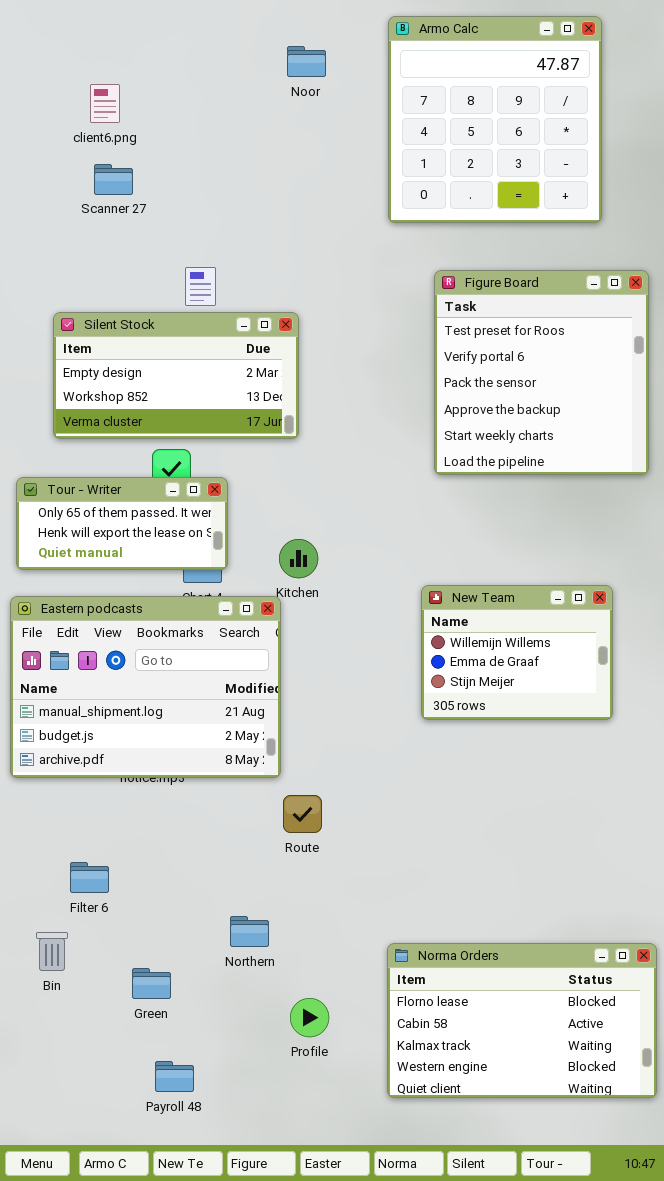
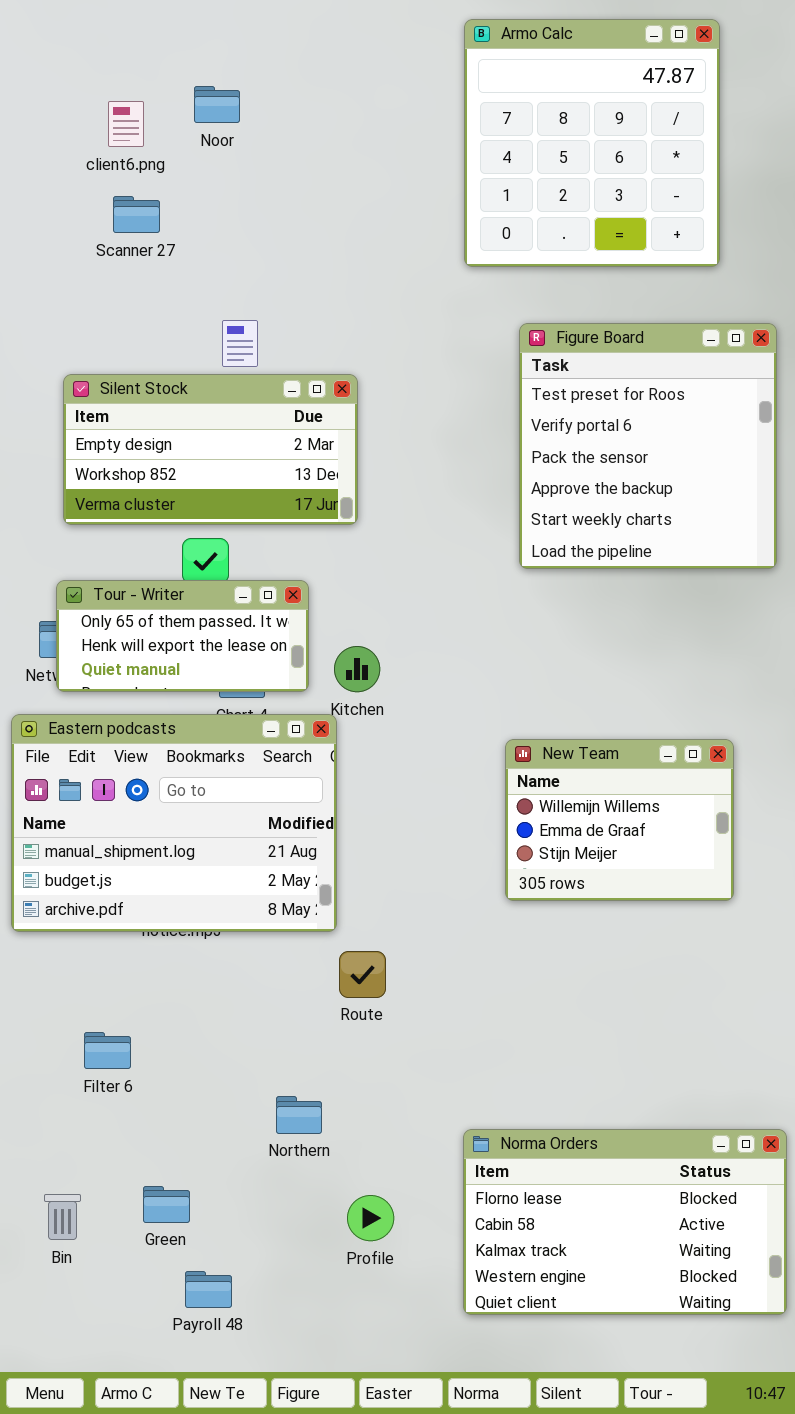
Noor: [287,46,326,77] -> [194,86,240,123], moved
Tour - Writer: [16,477,228,570] -> [56,580,309,692], moved
New Team: [421,585,613,720] -> [505,739,734,901], moved
Bin: [36,932,68,971] -> [44,1194,81,1240], moved
Green: [132,968,171,999] -> [143,1186,190,1223], moved

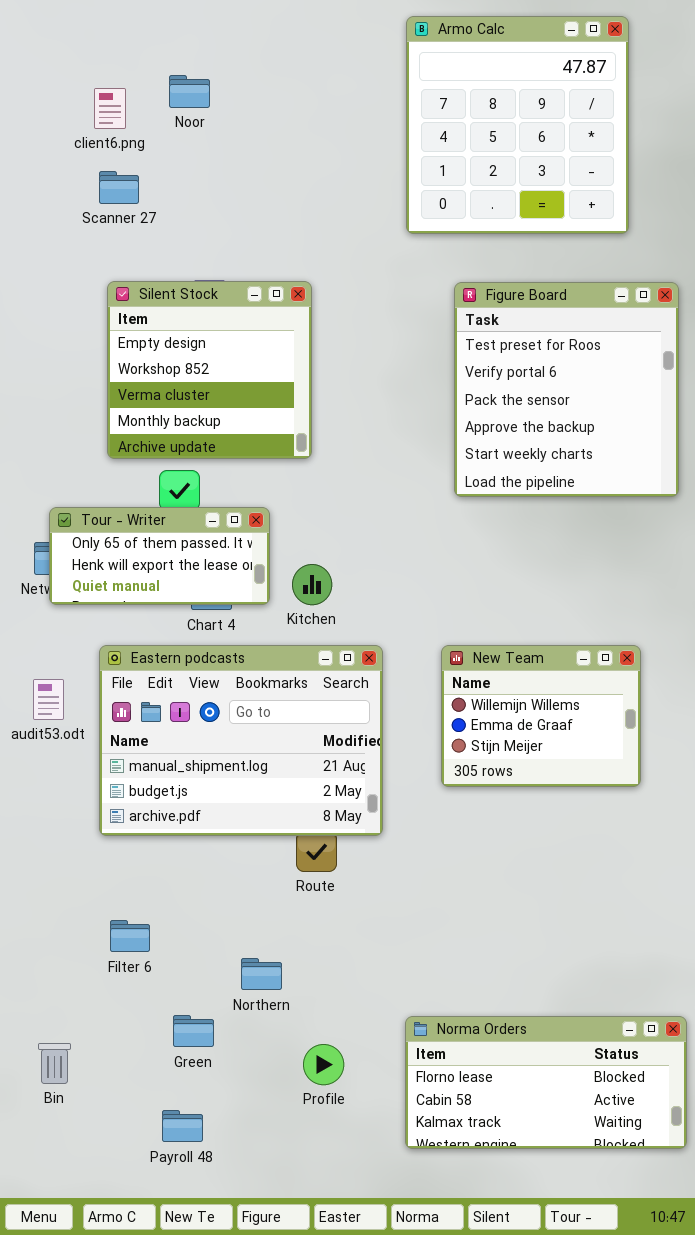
Silent Stock: [63,374,358,525] -> [107,281,312,459], resized
Eastern podcasts: [11,714,337,932] -> [99,645,383,836], moved
Filter 6: [84,1032,131,1069] -> [110,920,150,952], moved
Norma Orders: [463,1129,787,1315] -> [405,1016,687,1149], resized
Green: [143,1186,190,1223] -> [173,1015,214,1047], moved

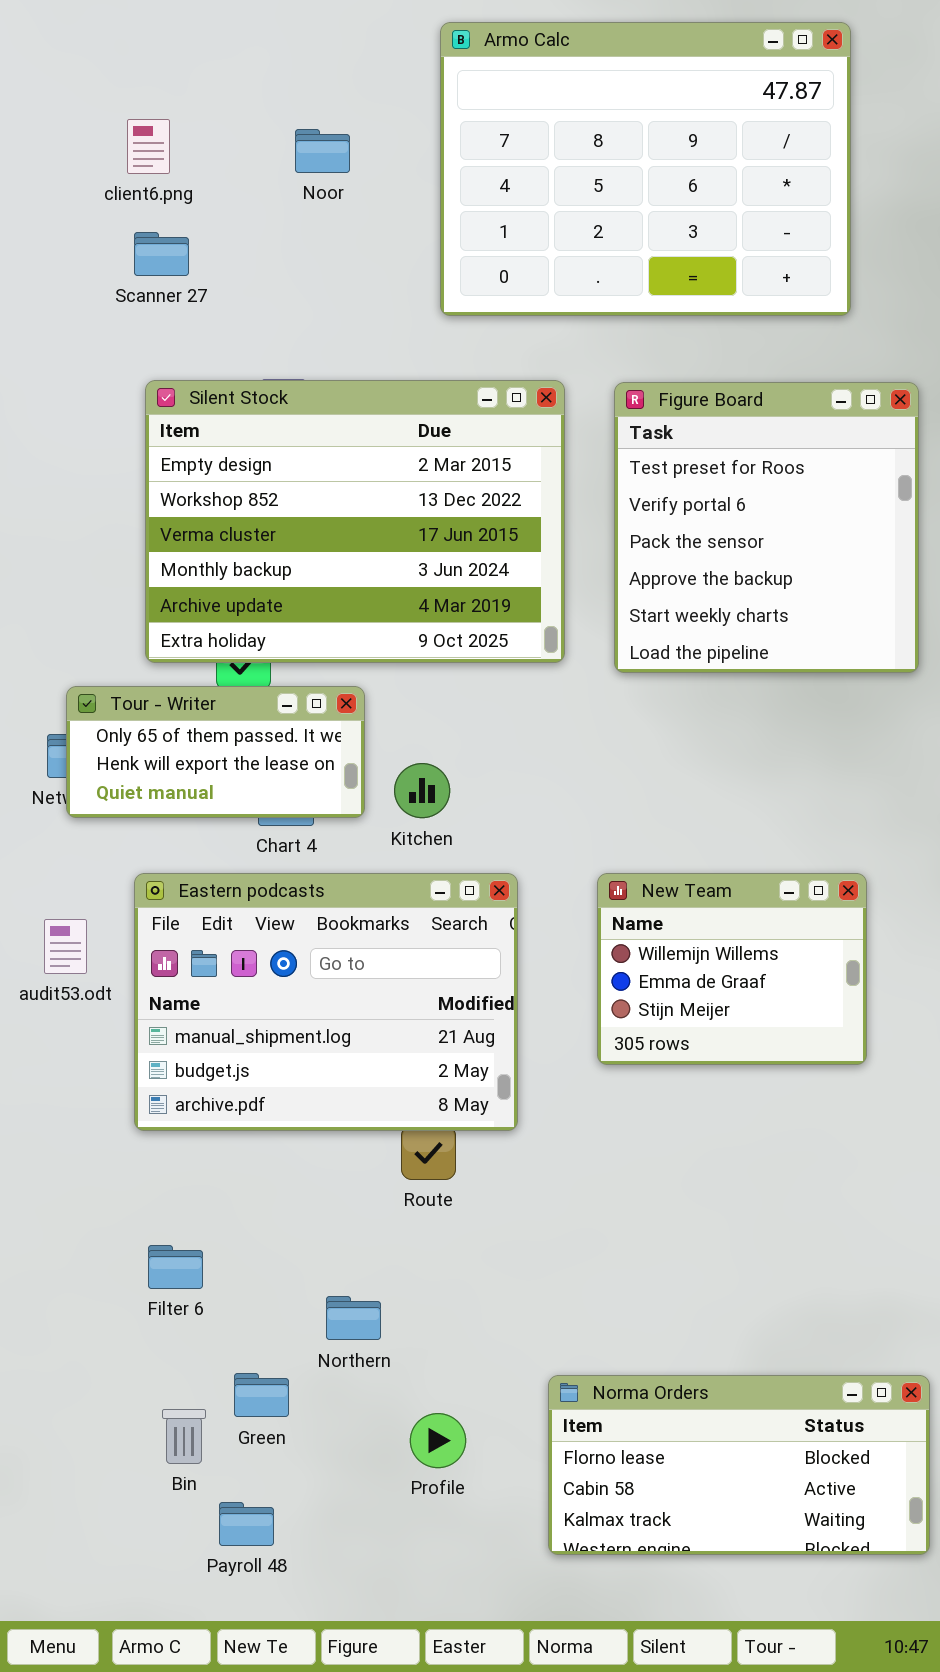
Armo Calc: [406,16,629,234] -> [440,22,851,316], resized
Noor: [169,75,210,108] -> [295,129,350,173], moved
Silent Stock: [107,281,312,459] -> [145,380,565,663], resized
Bin: [38,1043,71,1084] -> [162,1409,206,1464], moved

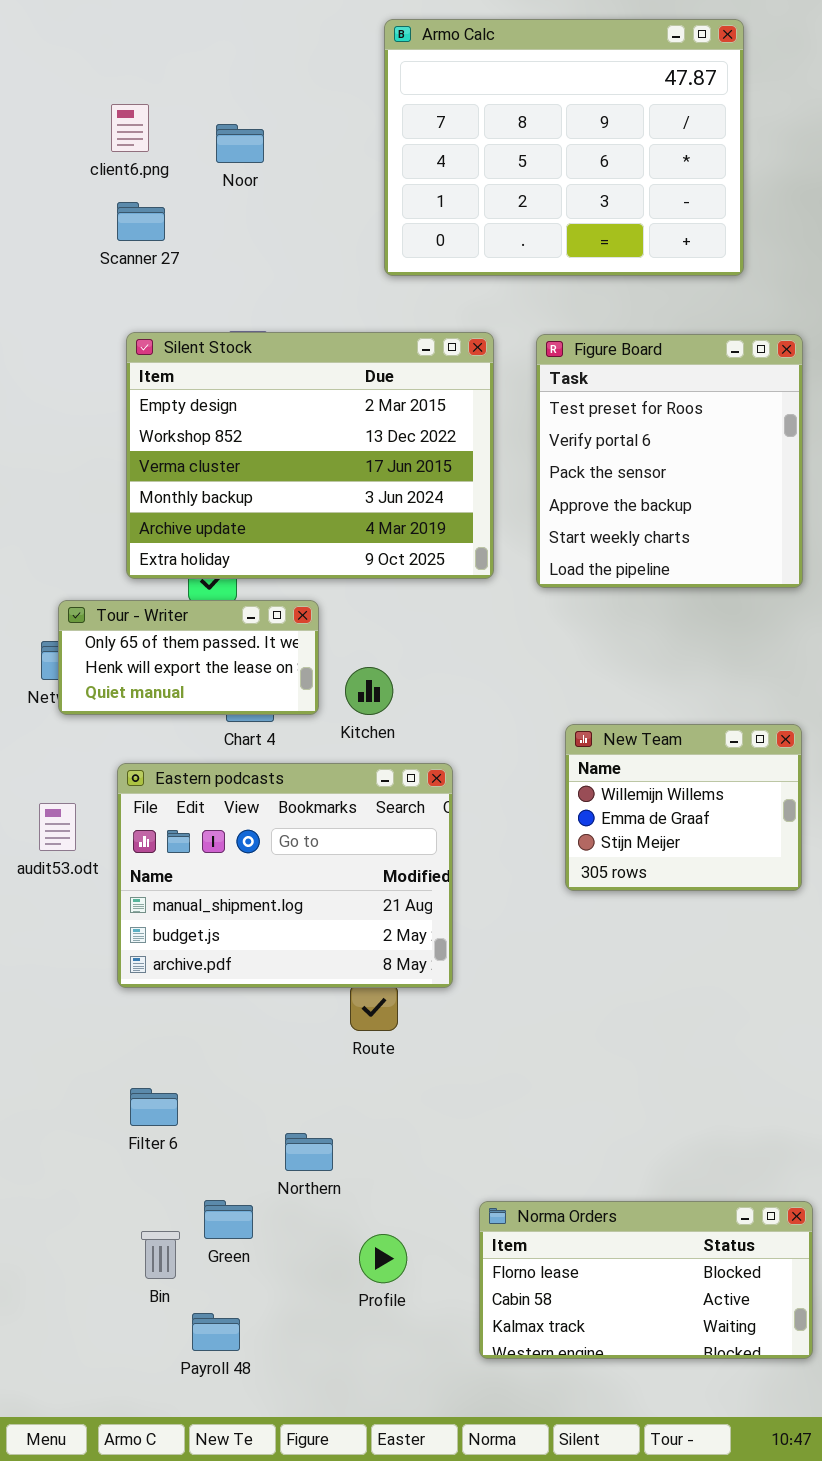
Noor: [295,129,350,173] -> [216,124,264,163], moved
New Team: [597,873,867,1065] -> [565,724,802,891], moved

